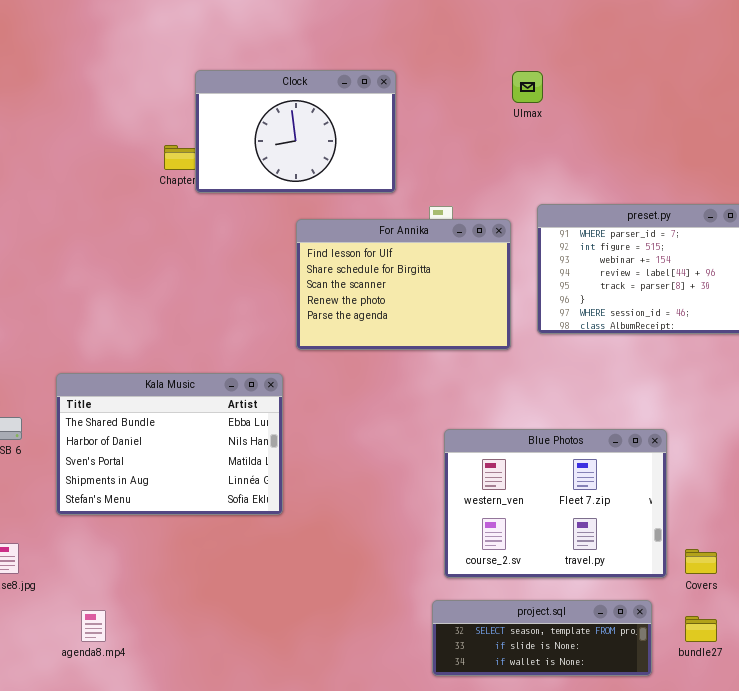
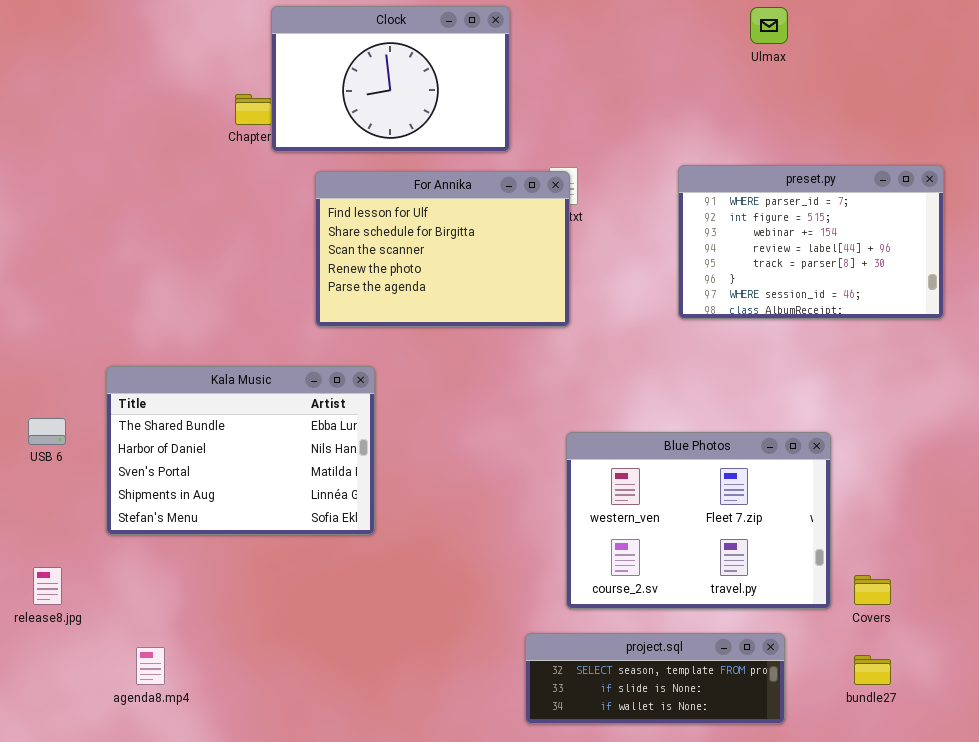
Ulmax: [512,71,543,103] -> [750,7,788,44], moved
For Annika: [296,219,511,350] -> [315,171,570,327], moved
project.sql: [432,600,652,676] -> [525,633,785,724], moved

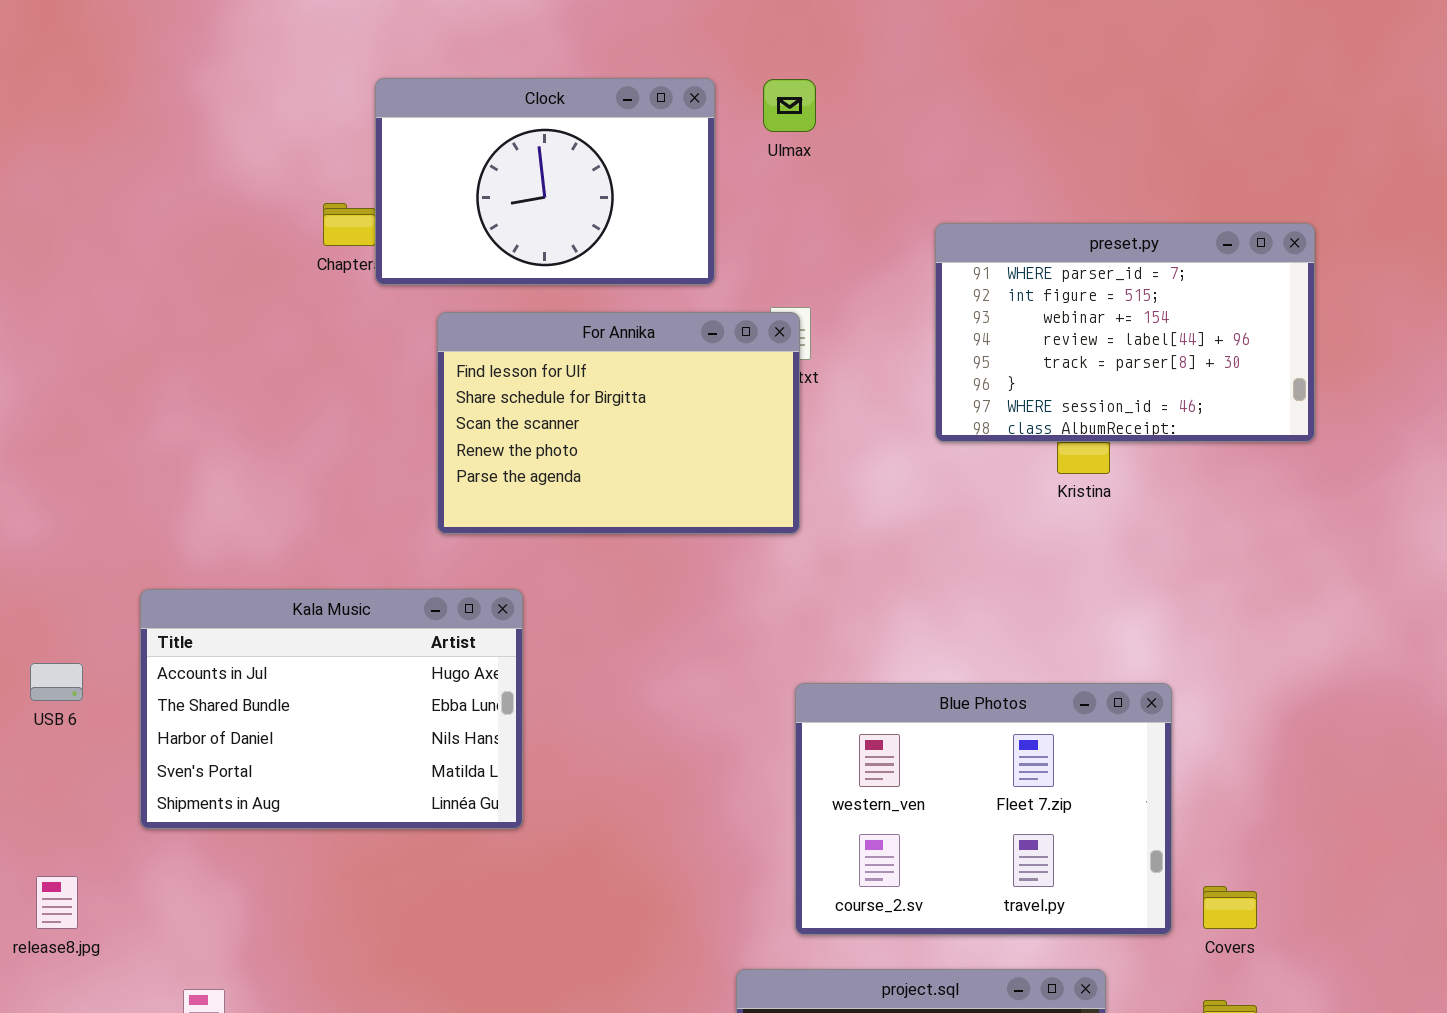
Ulmax: [750,7,788,44] -> [763,79,816,132], moved
preset.py: [678,165,944,319] -> [935,223,1315,442], moved
Kala Music: [106,366,375,535] -> [140,589,523,829], scrolled up 1 row

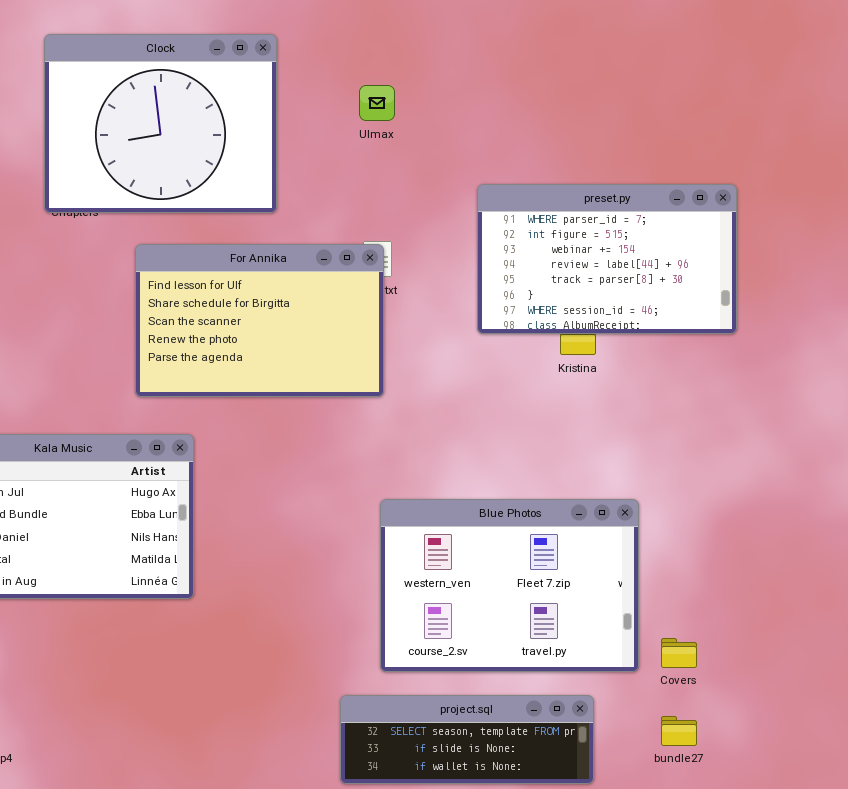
Clock: [375,78,715,285] -> [44,34,277,213], moved, resized

